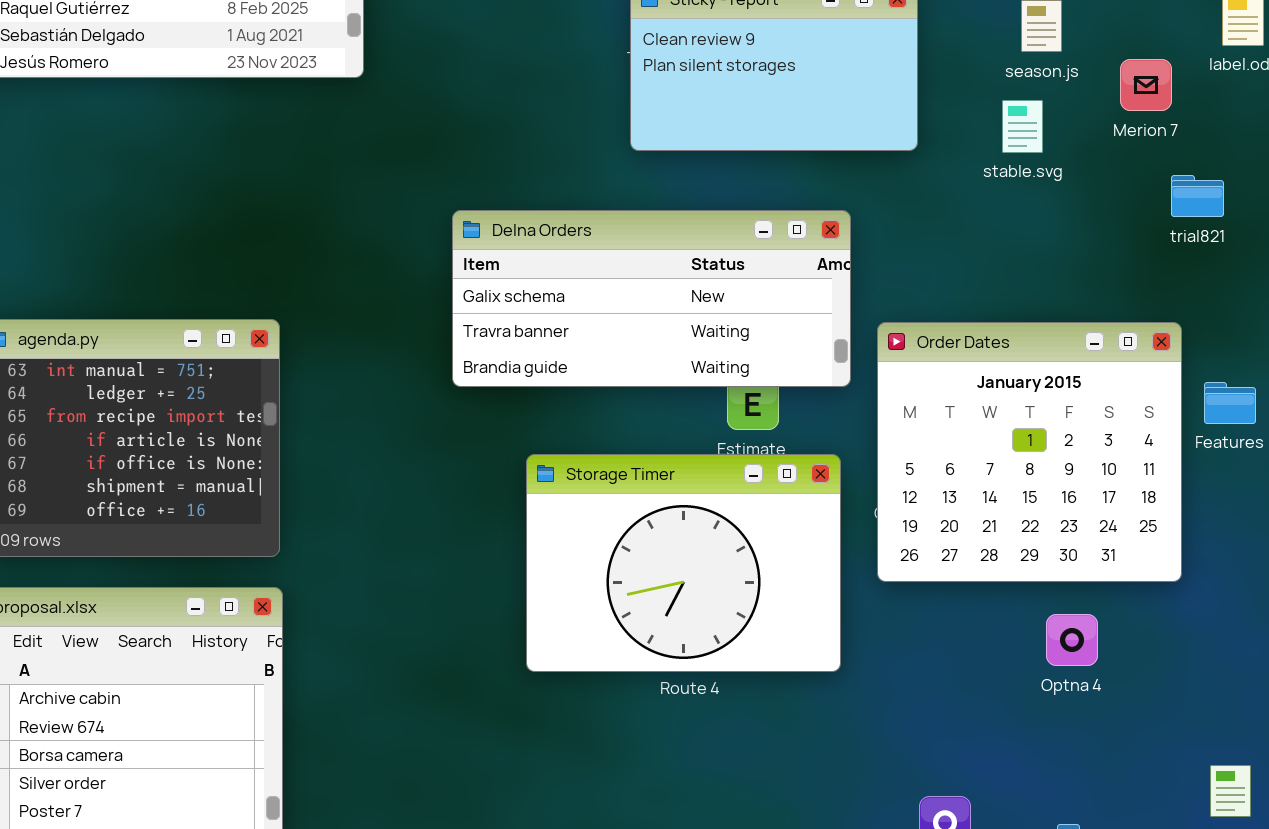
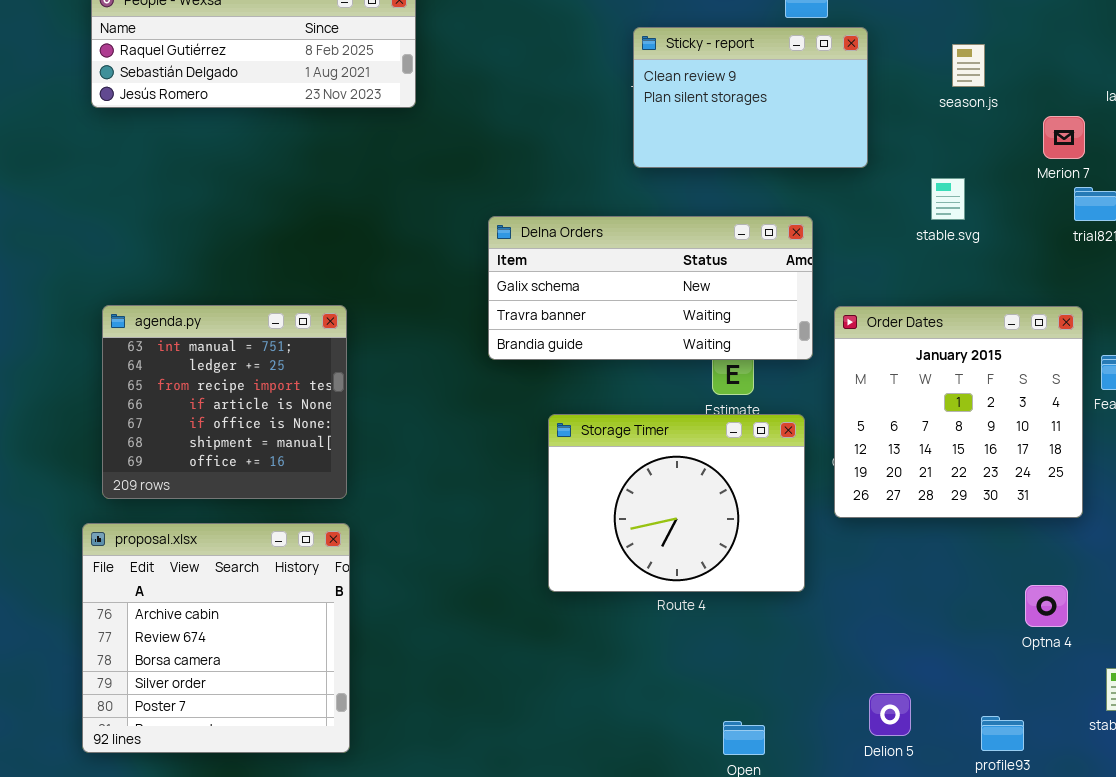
Merion 7: [1120,59,1172,111] -> [1043,116,1085,159], moved
stable.svg: [1002,100,1043,153] -> [931,178,965,220], moved
Optna 4: [1046,614,1098,666] -> [1025,585,1068,627], moved

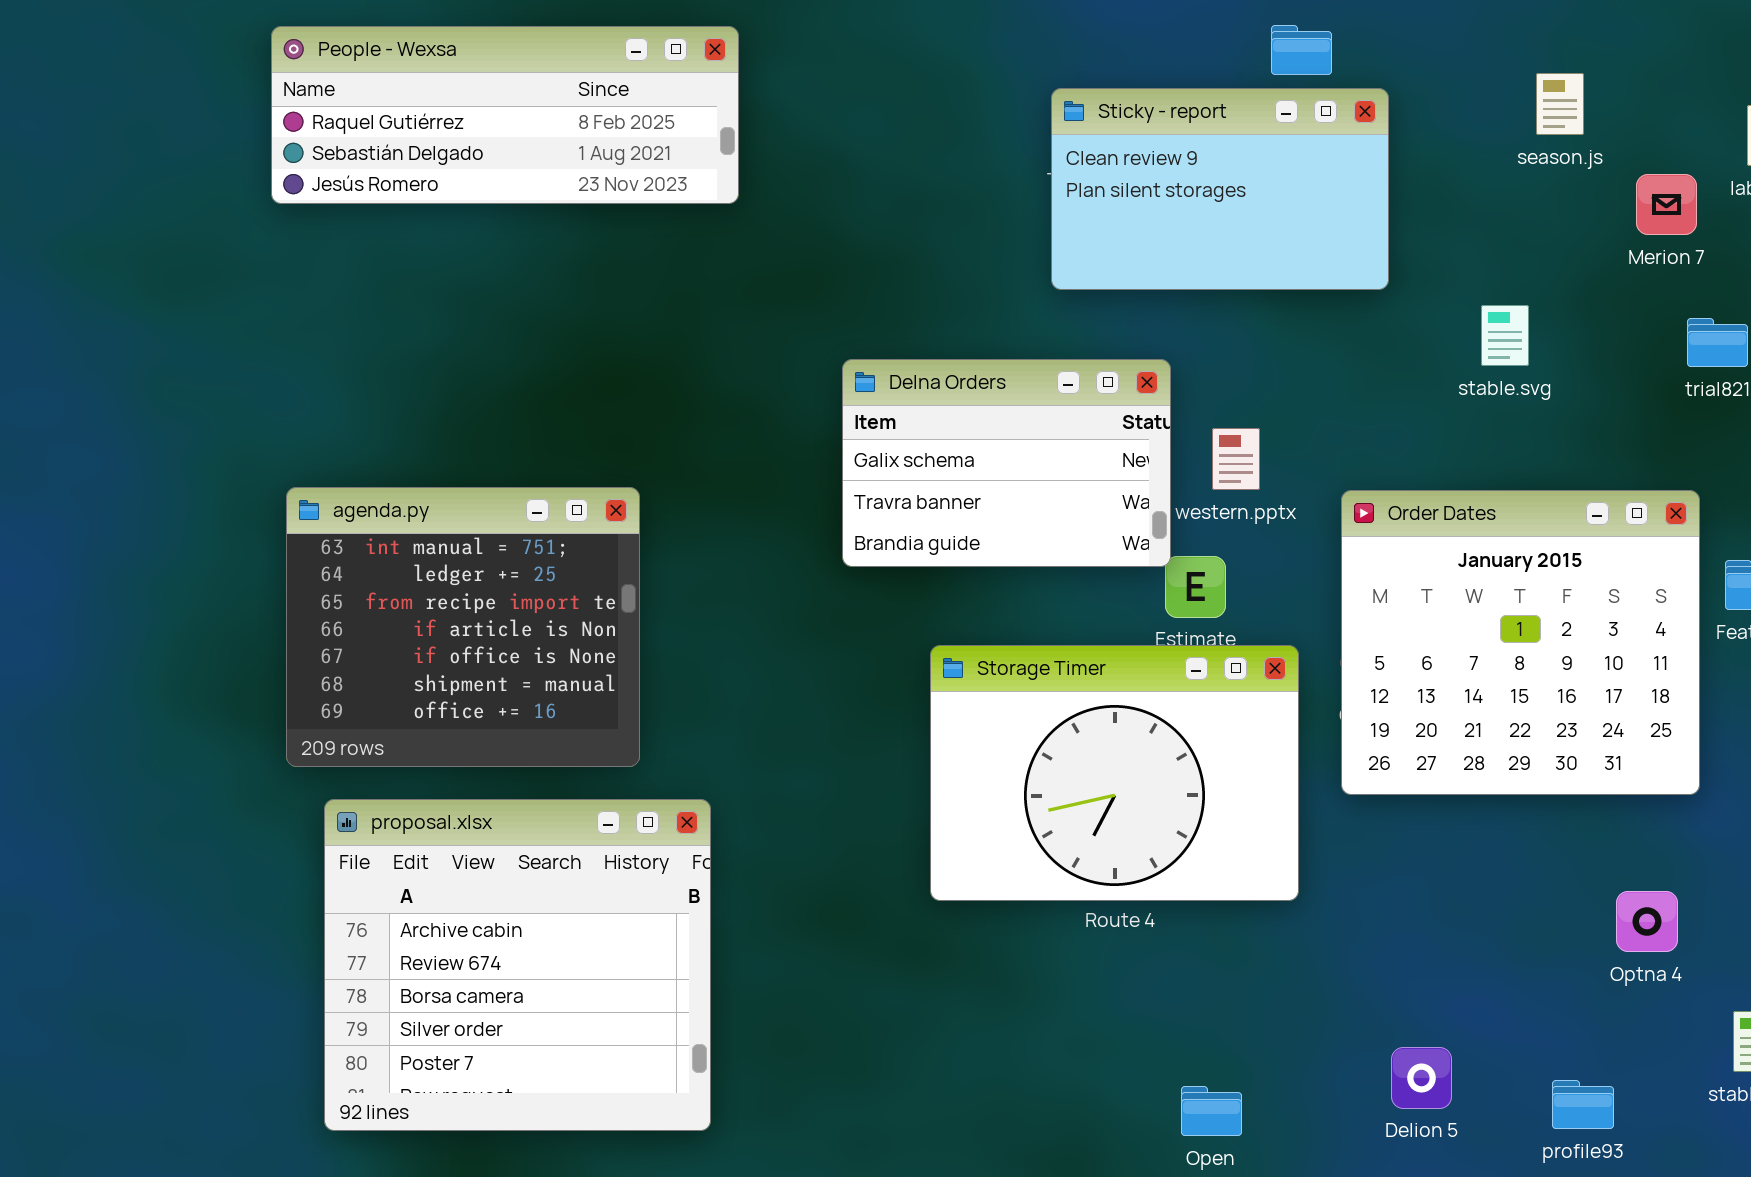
season.js: [952,44,985,87] -> [1536,73,1584,135], moved
Merion 7: [1043,116,1085,159] -> [1636,174,1697,235], moved
Delna Orders: [488,216,813,360] -> [842,359,1171,567], resized
proposal.xlsx: [82,523,350,753] -> [324,799,711,1131], moved

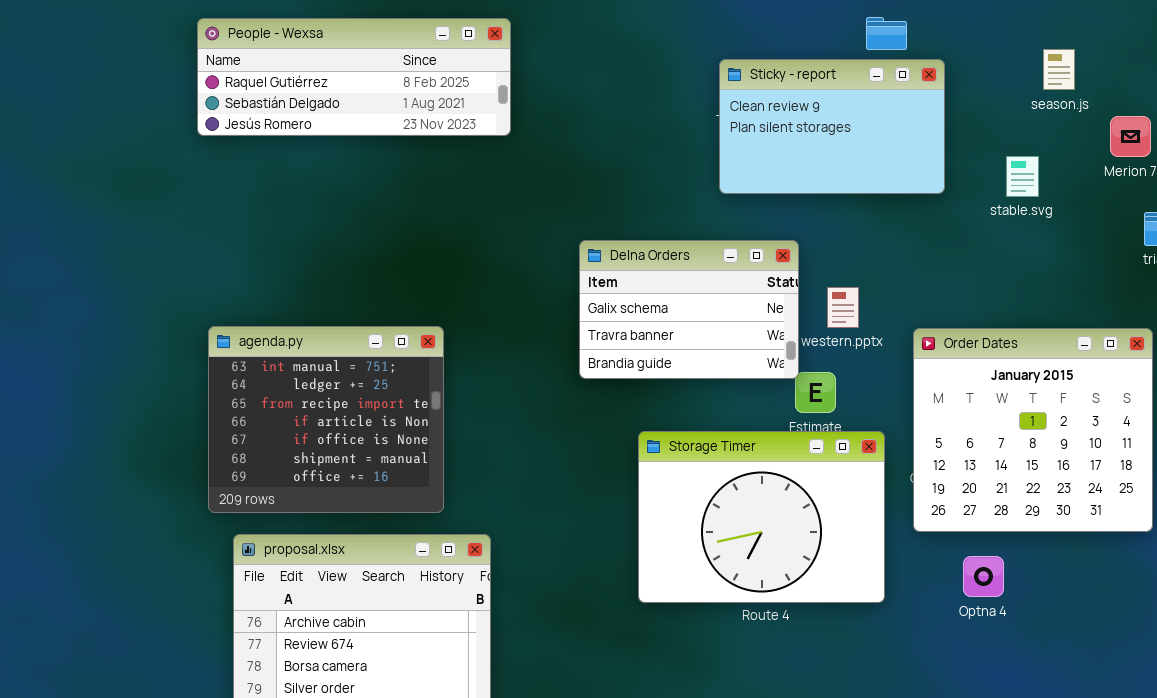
stable.svg: [1481,305,1529,366] -> [1006,156,1039,197], moved
Optna 4: [1616,891,1678,952] -> [963,556,1004,597], moved

